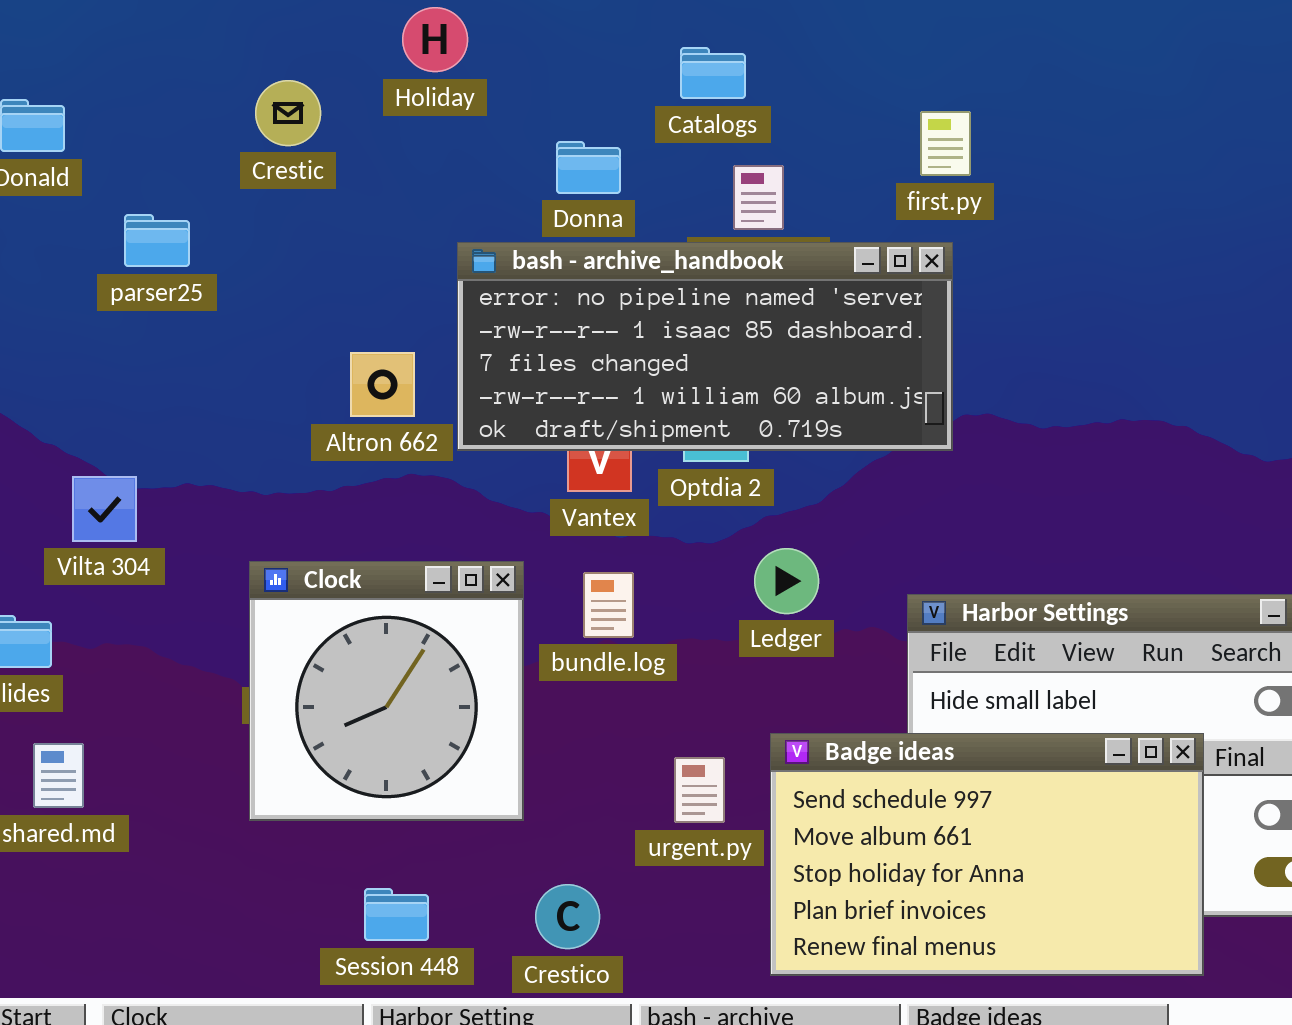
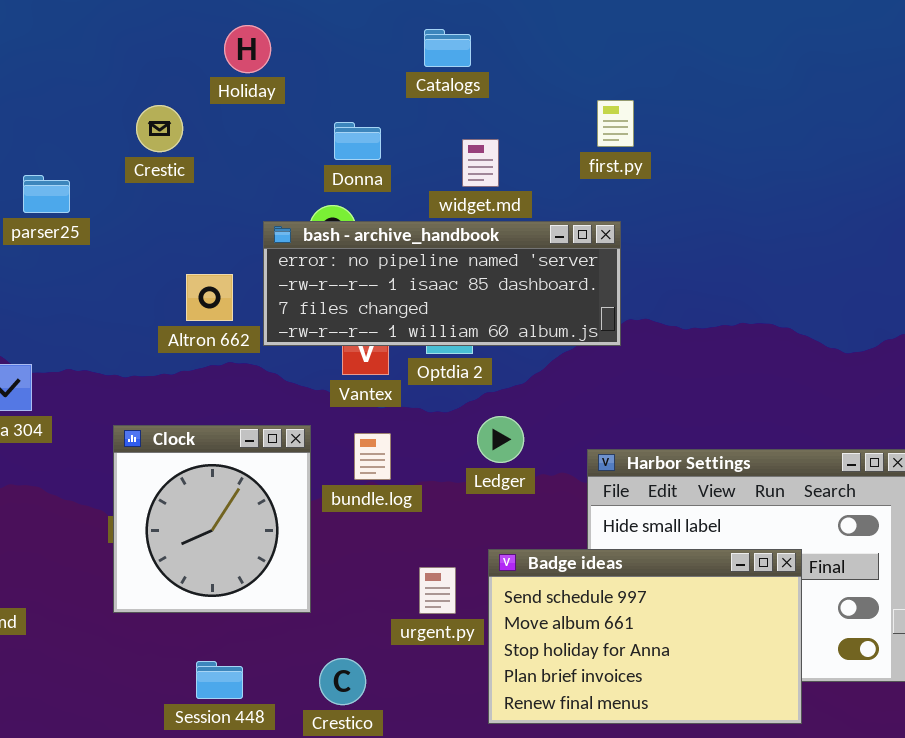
Catalogs: [680,47,746,99] -> [424,29,471,67], moved
Crestic: [255,80,321,146] -> [136,105,183,152], moved
bash - archive_handbook: [457,242,953,451] -> [263,221,621,346], resized

